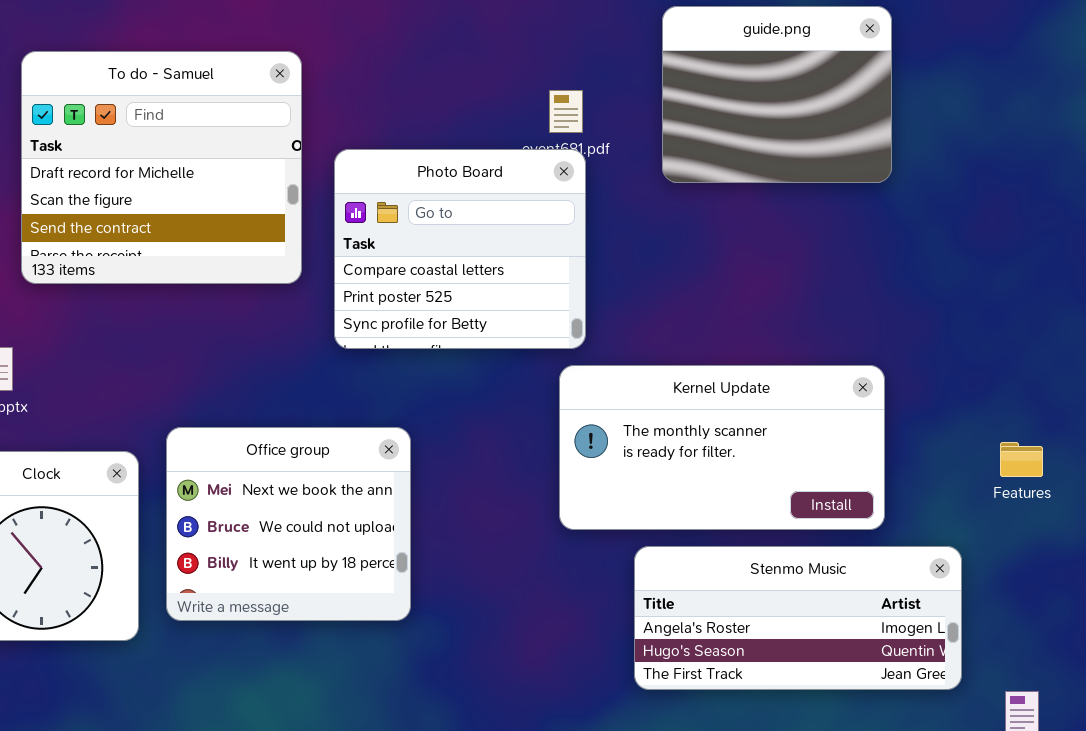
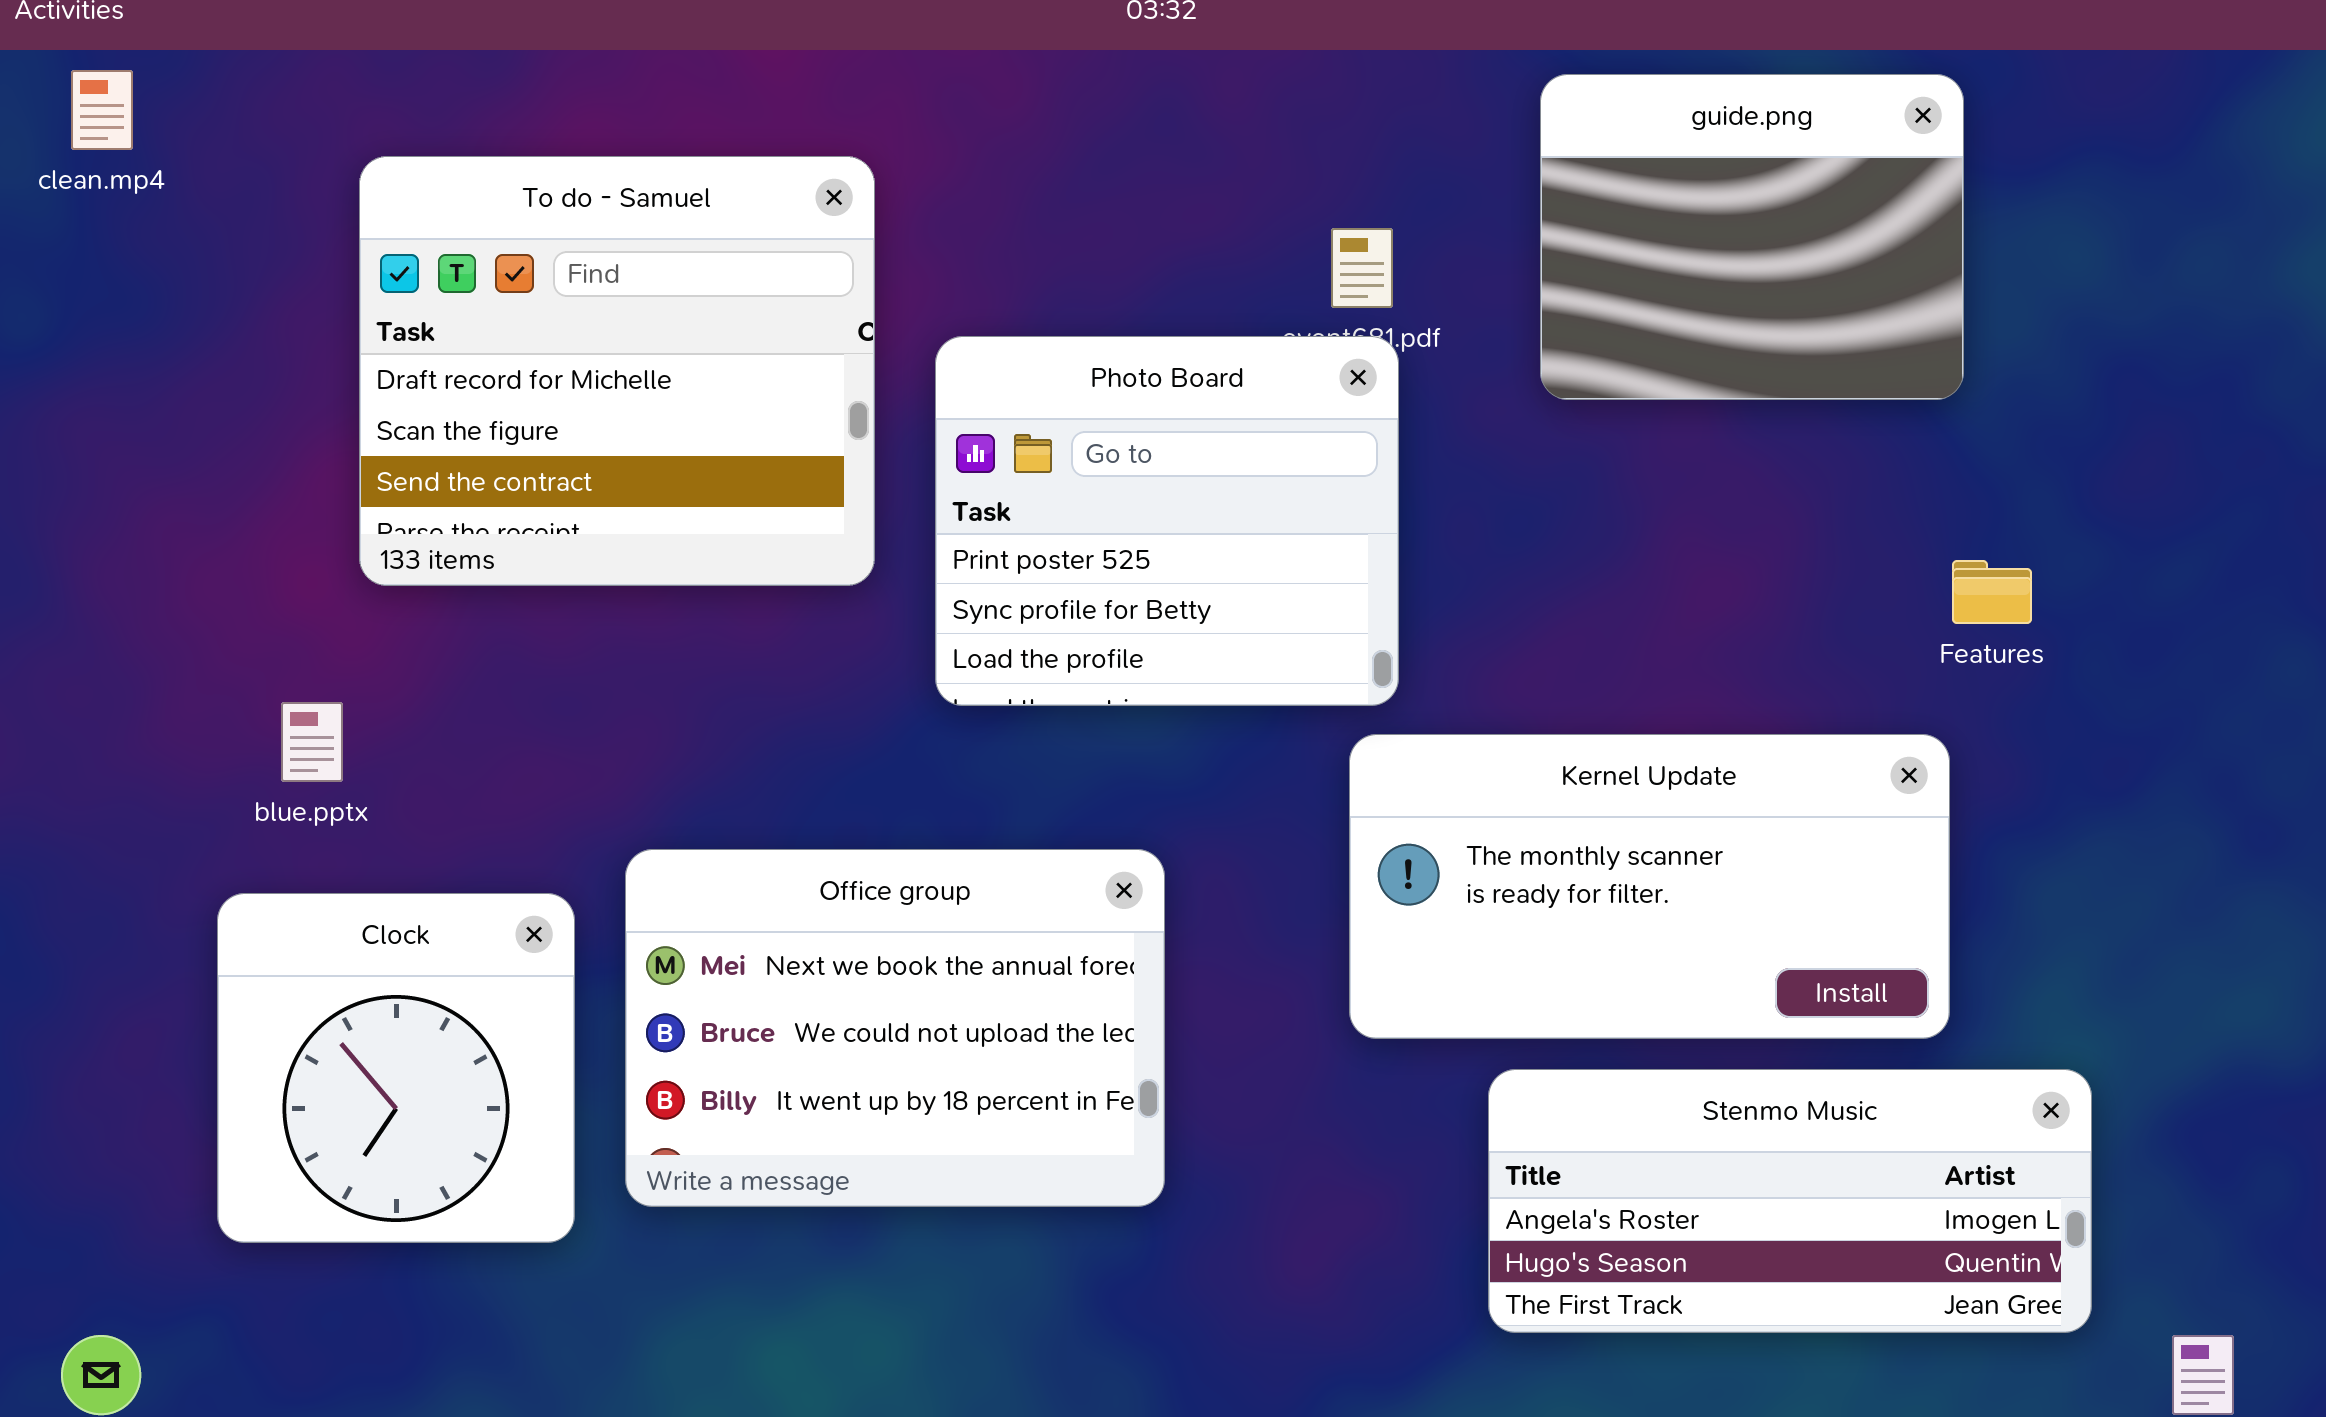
Photo Board: [334,149,586,349] -> [935,336,1399,706], scrolled down 1 row
Office group: [166,427,411,621] -> [625,849,1165,1207], resized
Features: [1000,442,1043,477] -> [1952,560,2032,624], moved

